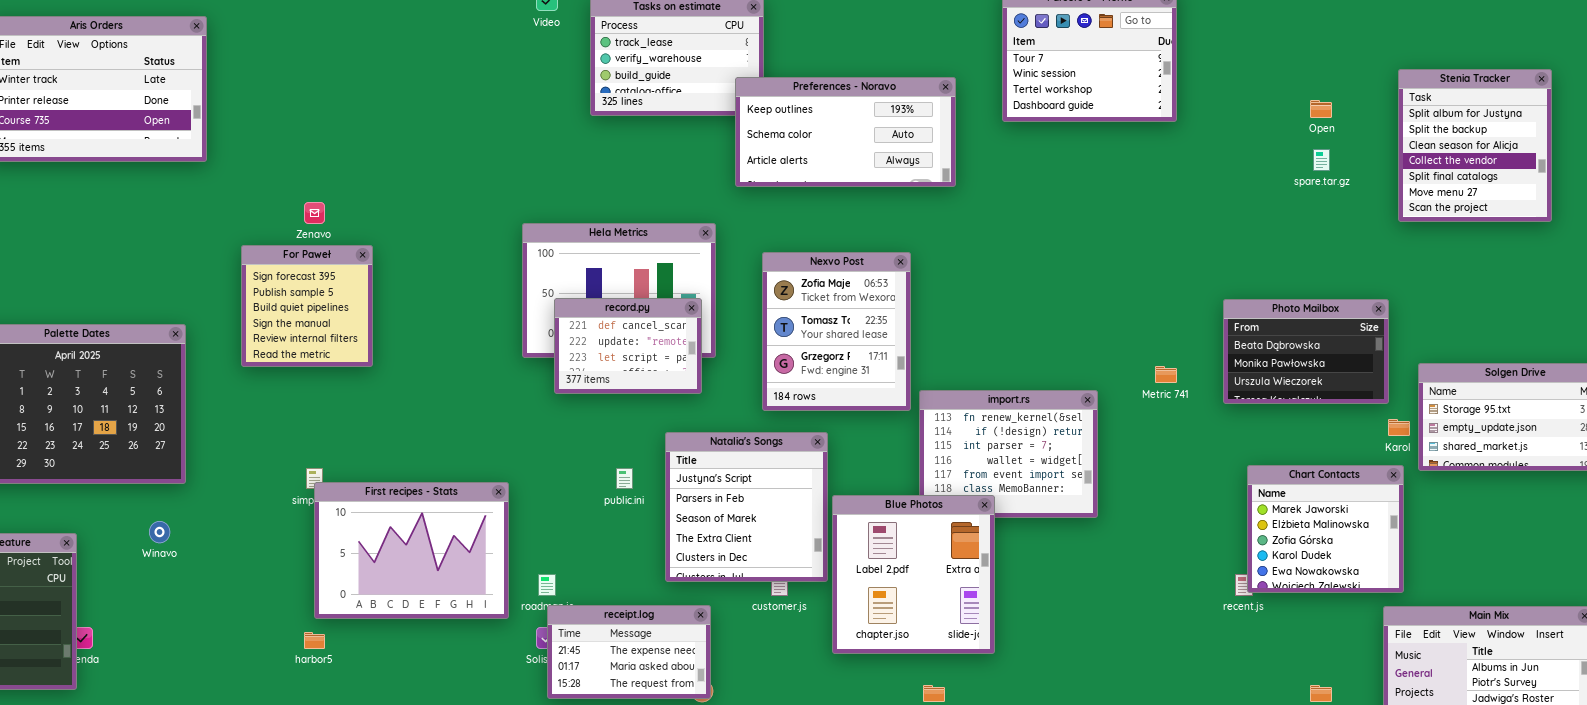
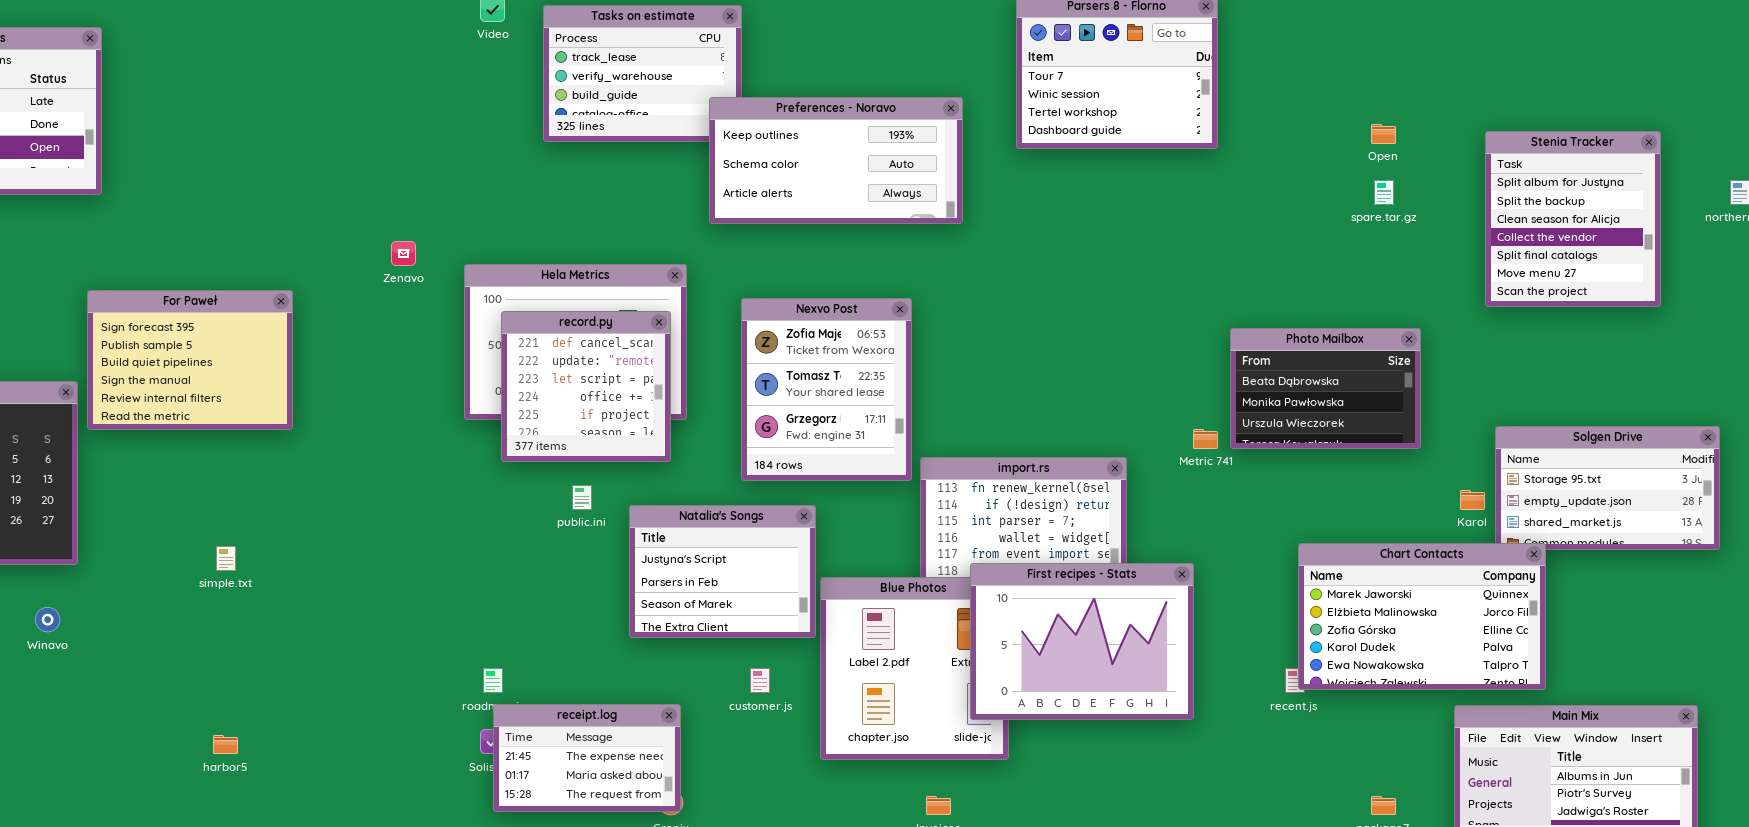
Stenia Tracker: [1398,69,1552,222] -> [1485,131,1661,307], moved
Zenavo: [304,202,325,224] -> [391,241,416,266], moved
For Paweł: [241,245,373,367] -> [87,290,293,430], resized
record.py: [554,298,702,394] -> [501,311,671,462], resized
Photo Mailbox: [1223,299,1389,404] -> [1230,328,1421,449], moved
Natalia's Songs: [665,432,828,582] -> [629,505,816,638], resized
Chart Contacts: [1247,465,1404,593] -> [1298,543,1546,690], resized
public.ini: [616,468,633,489] -> [572,485,592,510], moved
First recipes - Stats: [314,482,509,619] -> [970,563,1194,720], moved

